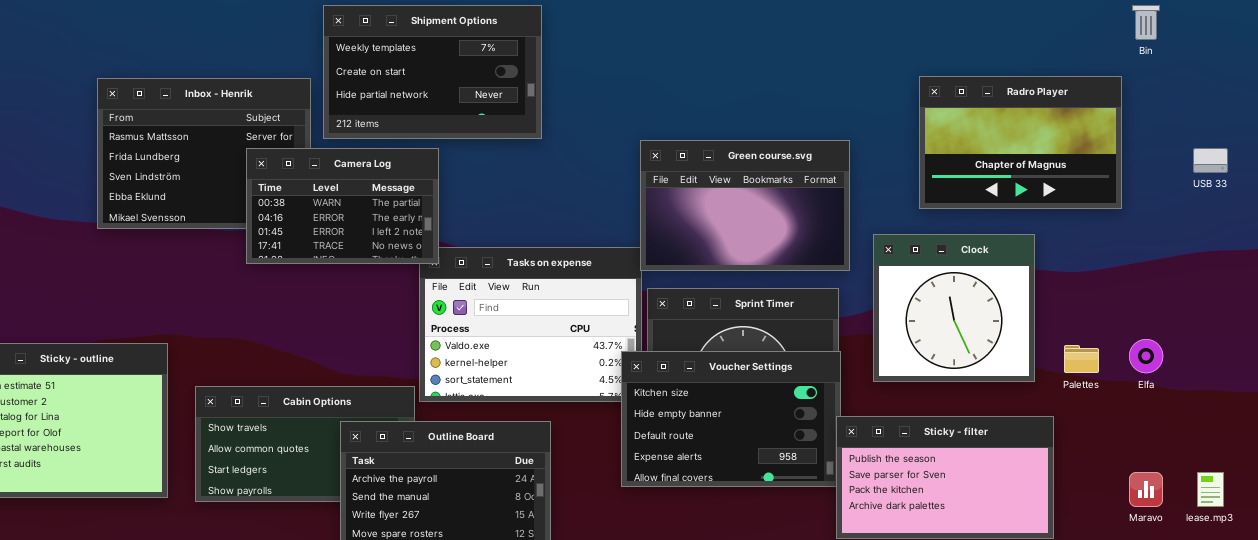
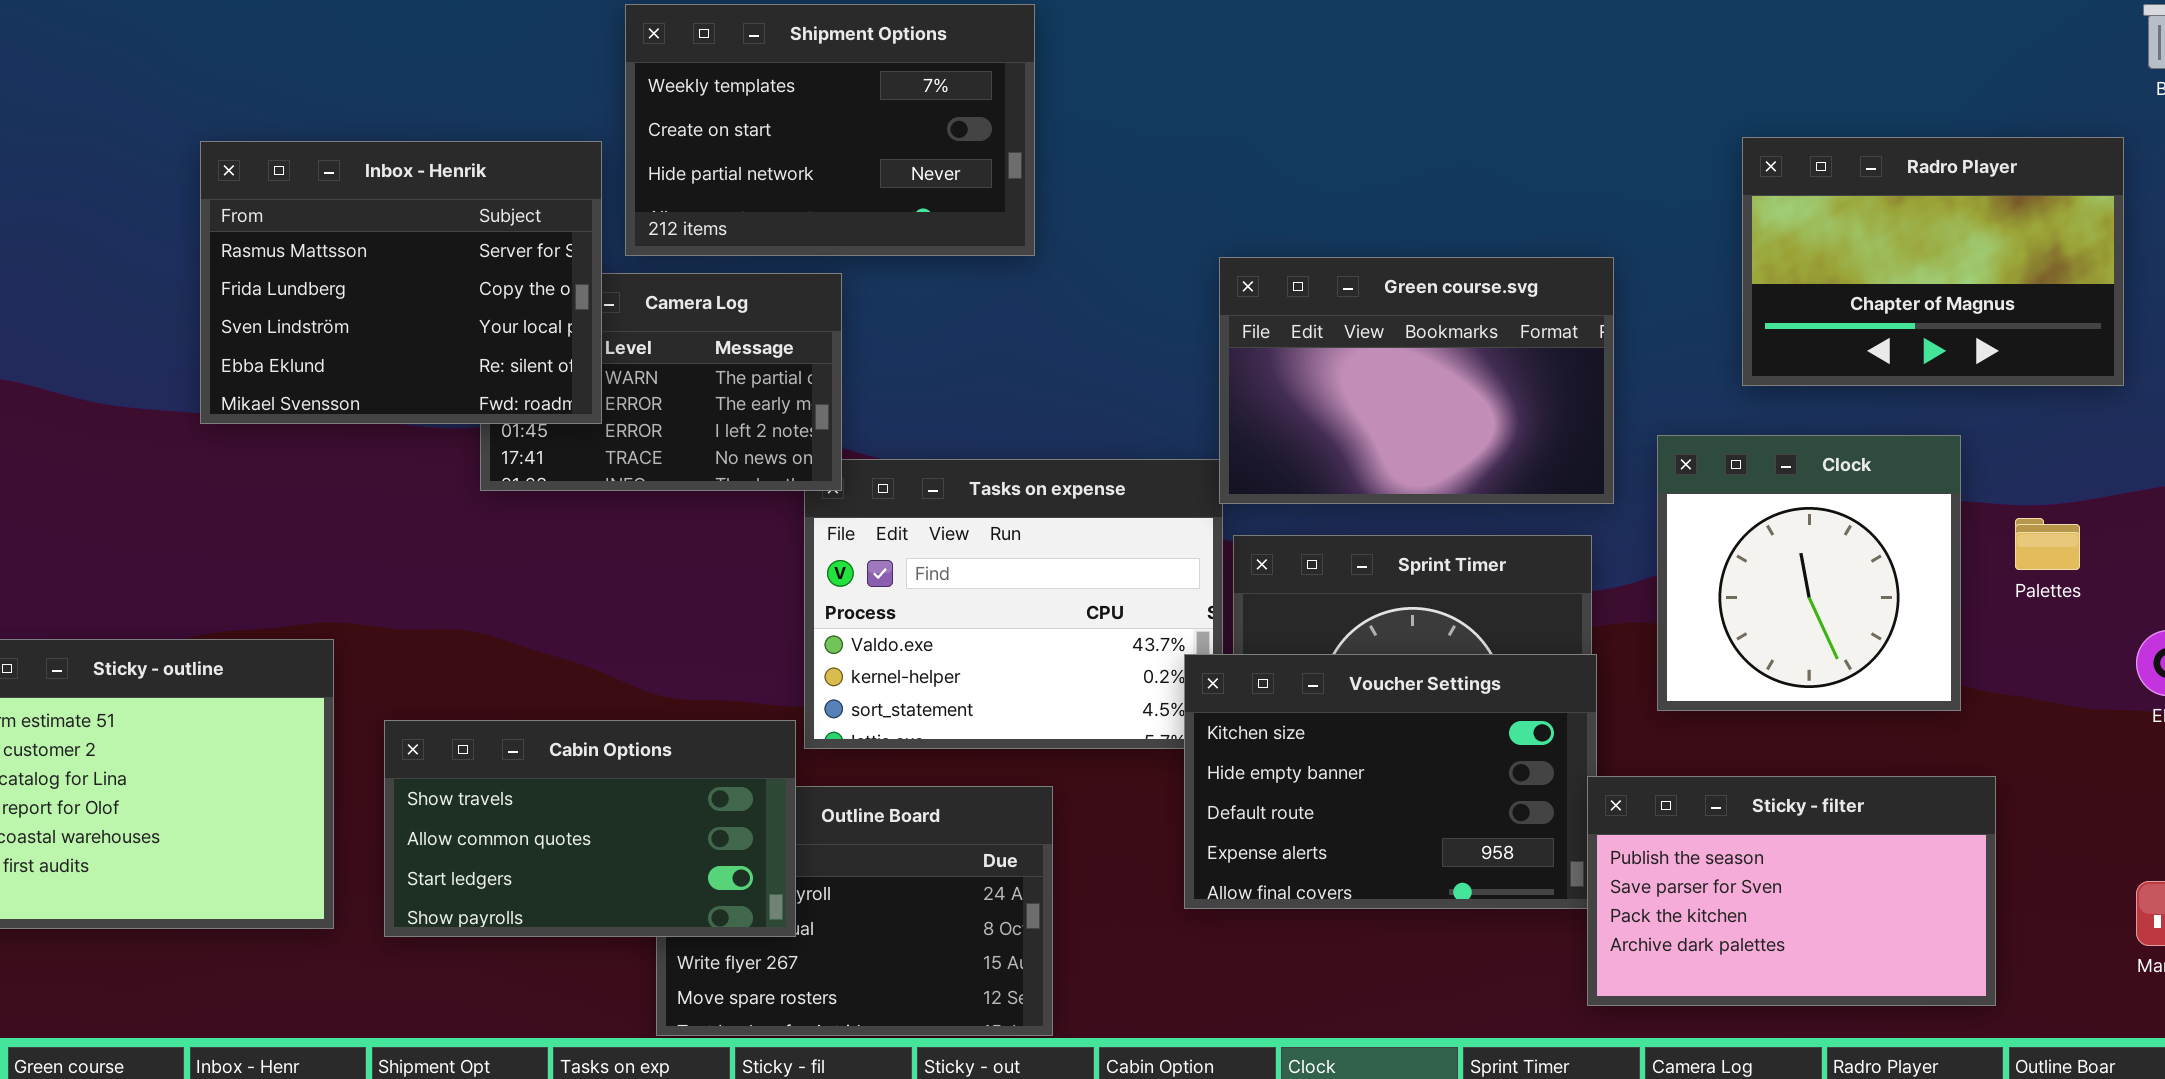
Inbox - Henrik: [97,78,311,229] -> [200,141,602,424], raised
Palettes: [1064,345,1099,373] -> [2015,518,2080,570], moved
Cabin Options: [195,386,415,502] -> [384,720,796,937], raised

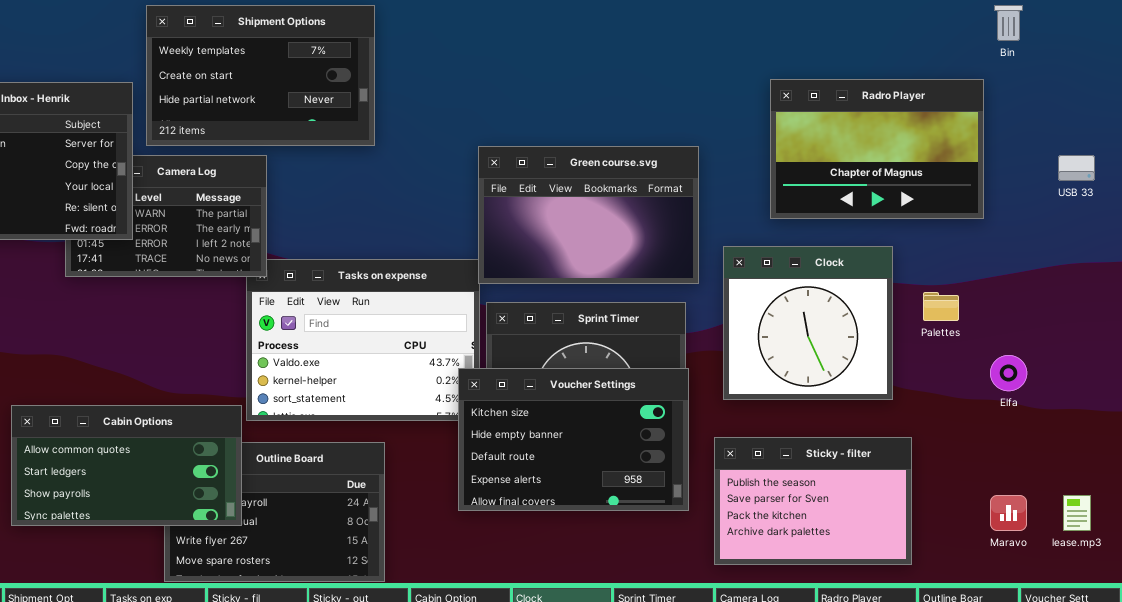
Cabin Options: [384,720,796,937] -> [11,405,242,526], scrolled down 1 row
Sticky - filter: [1587,776,1996,1006] -> [714,437,912,565], resized

